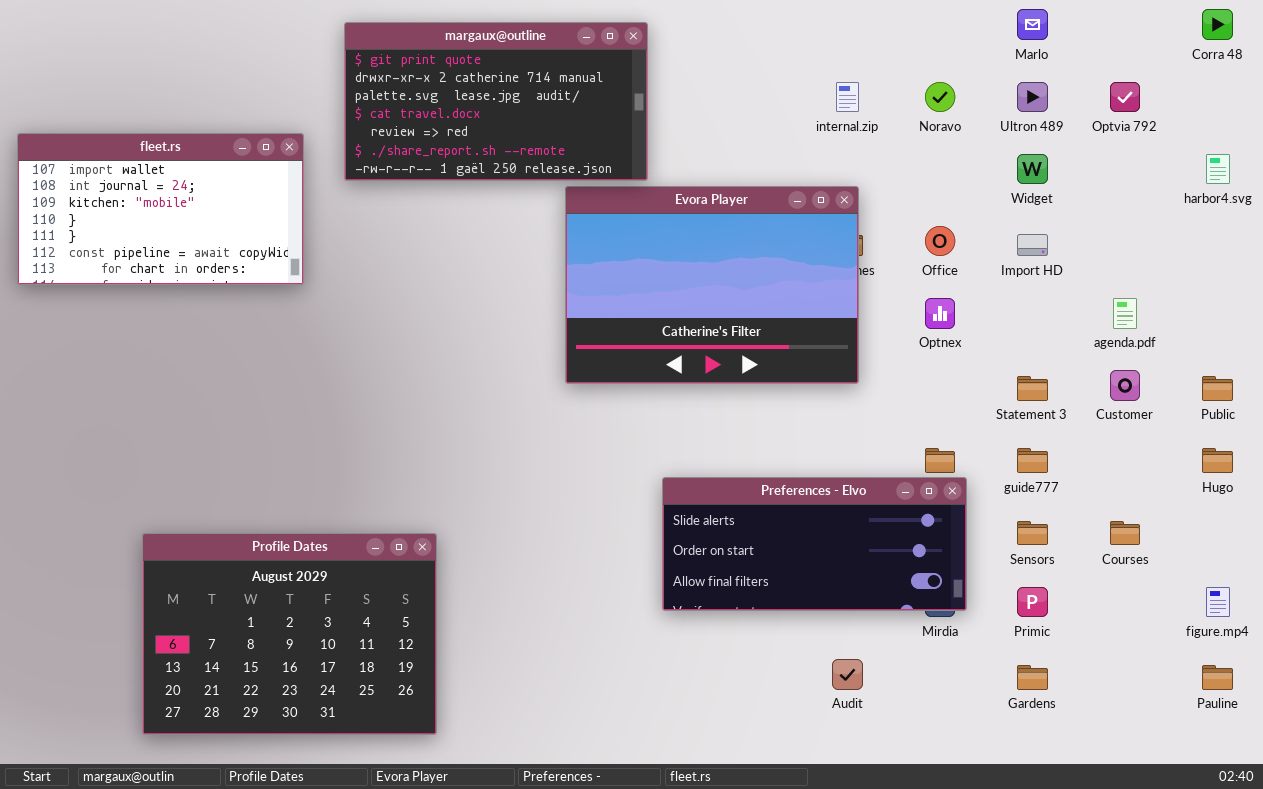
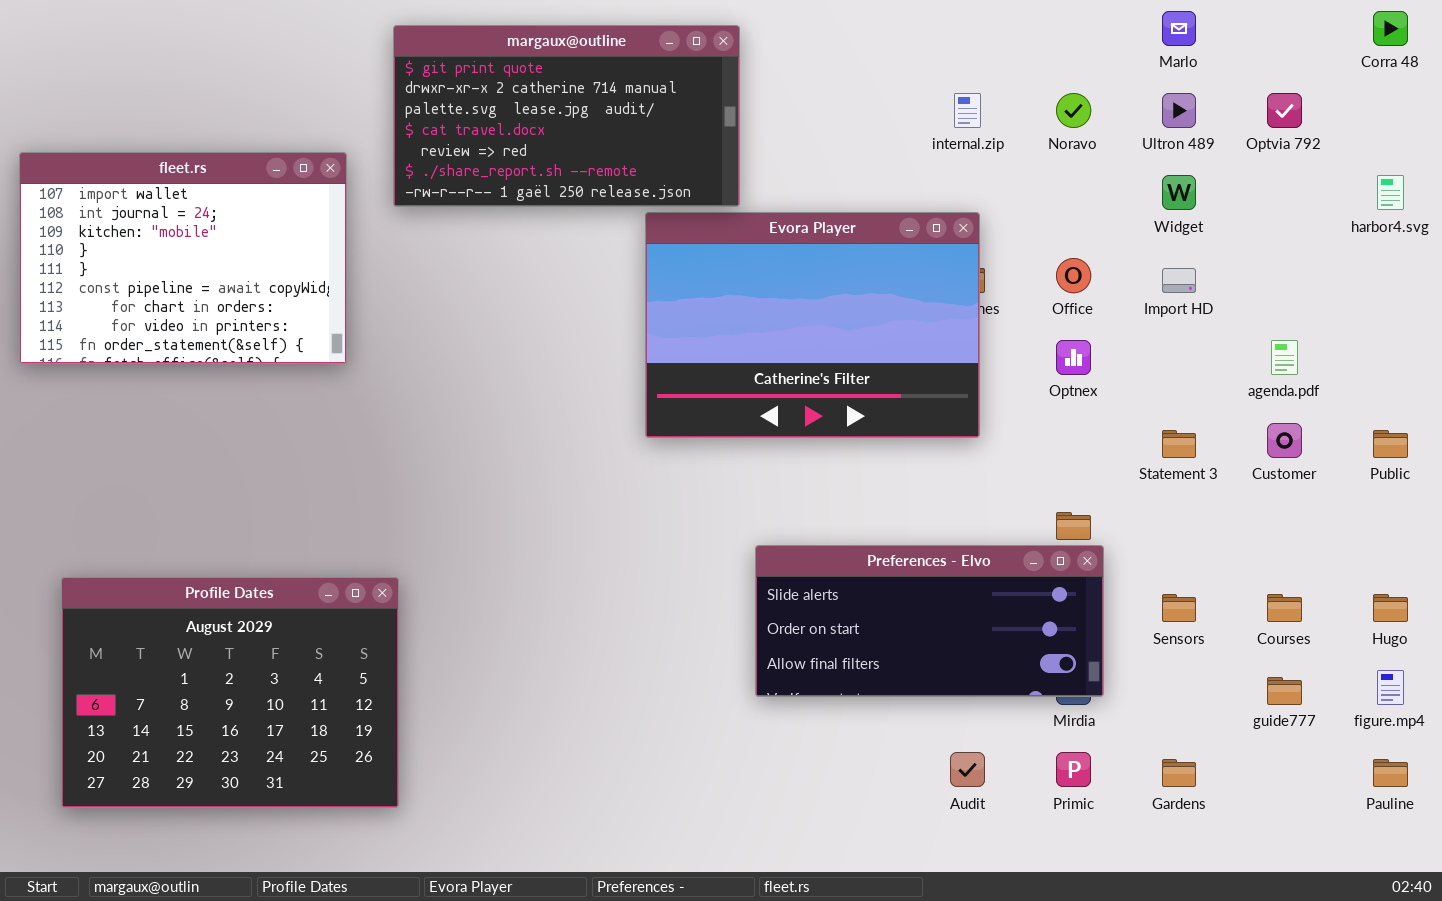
fleet.rs: [17,133,304,285] -> [19,152,347,364], resized
guide777: [1017,448,1048,473] -> [1267,677,1302,705], moved
Hugo: [1202,448,1233,473] -> [1373,594,1408,622], moved
Profile Dates: [142,533,437,735] -> [61,577,399,808], moved
Primic: [1017,587,1048,617] -> [1056,752,1091,787], moved

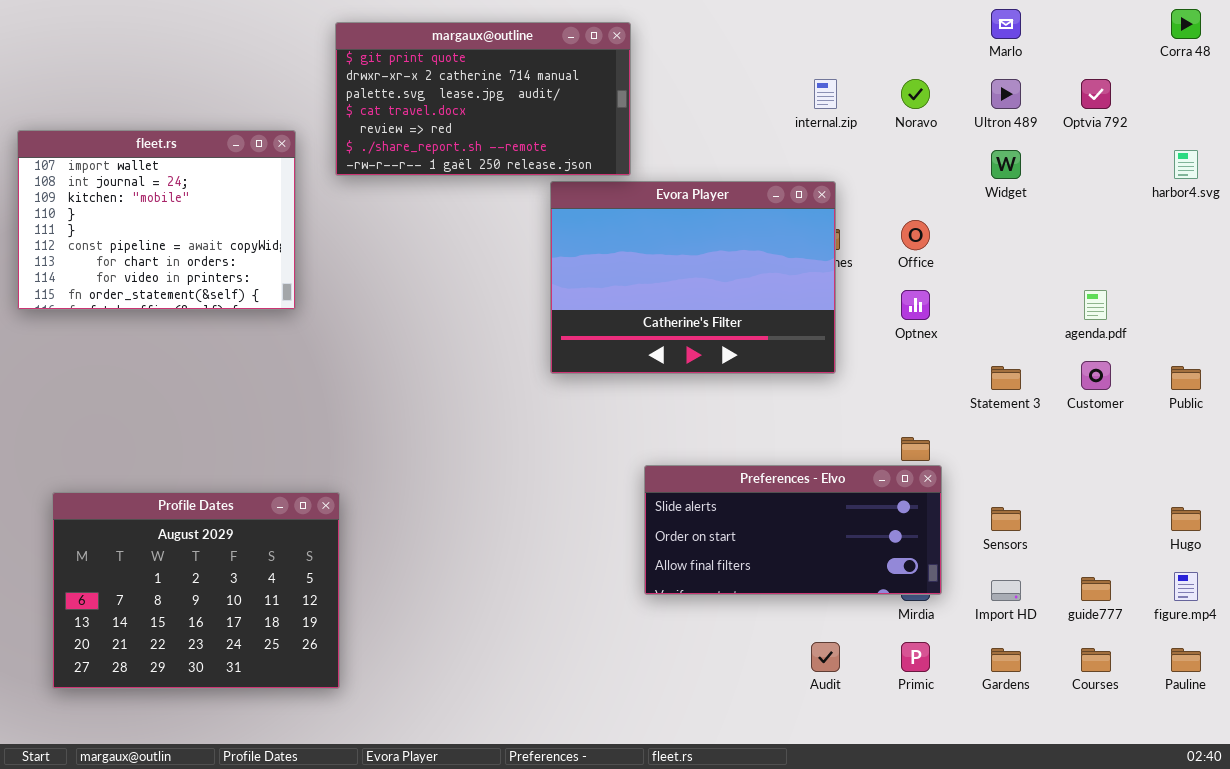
Import HD: [1162,268,1196,293] -> [991,580,1021,601], moved
Courses: [1267,594,1302,622] -> [1081,648,1111,672], moved

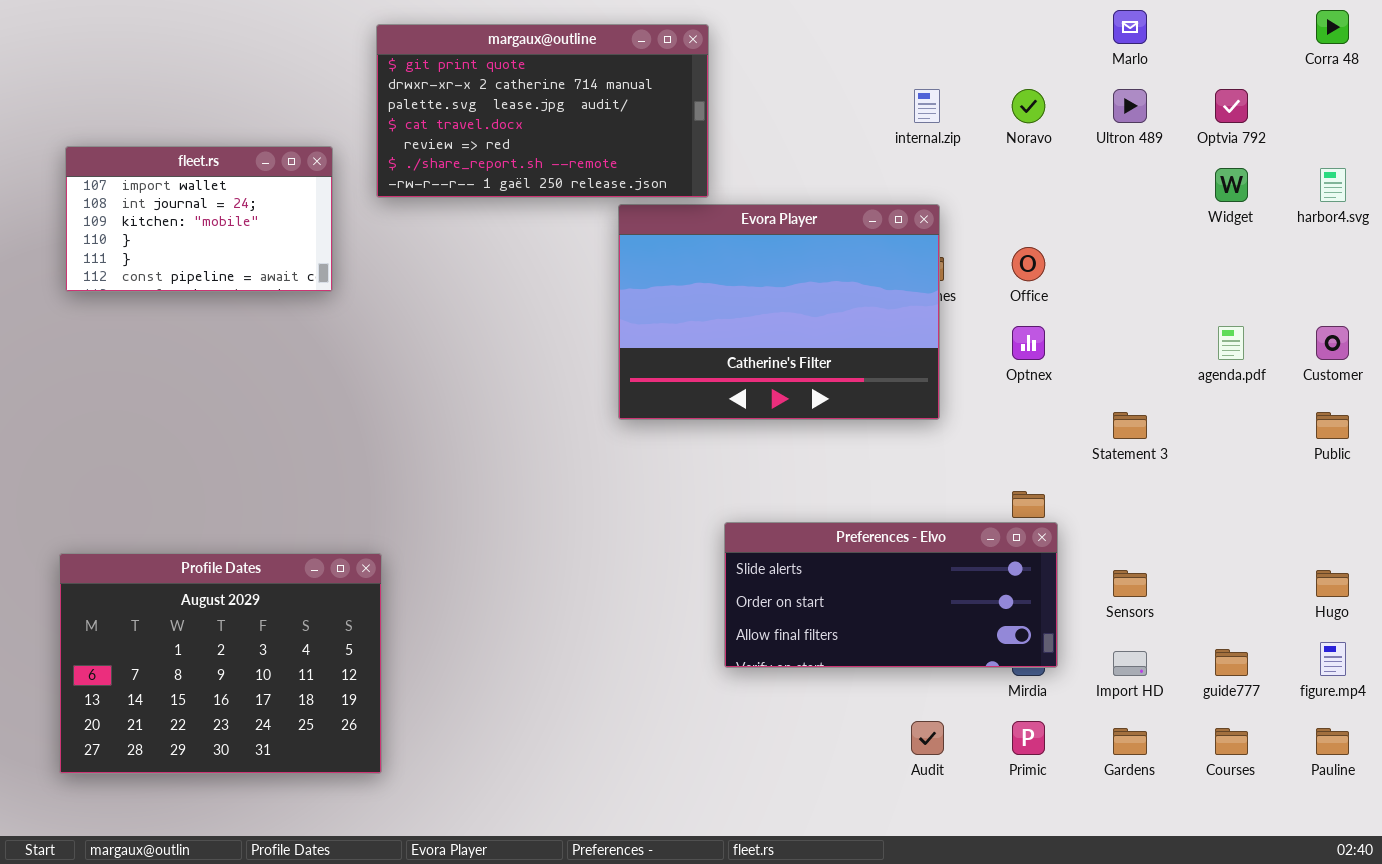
fleet.rs: [17,130,296,310] -> [65,146,333,292], resized
Widget: [991,150,1021,179] -> [1215,168,1248,202], moved
Customer: [1081,361,1111,390] -> [1316,326,1349,360], moved

